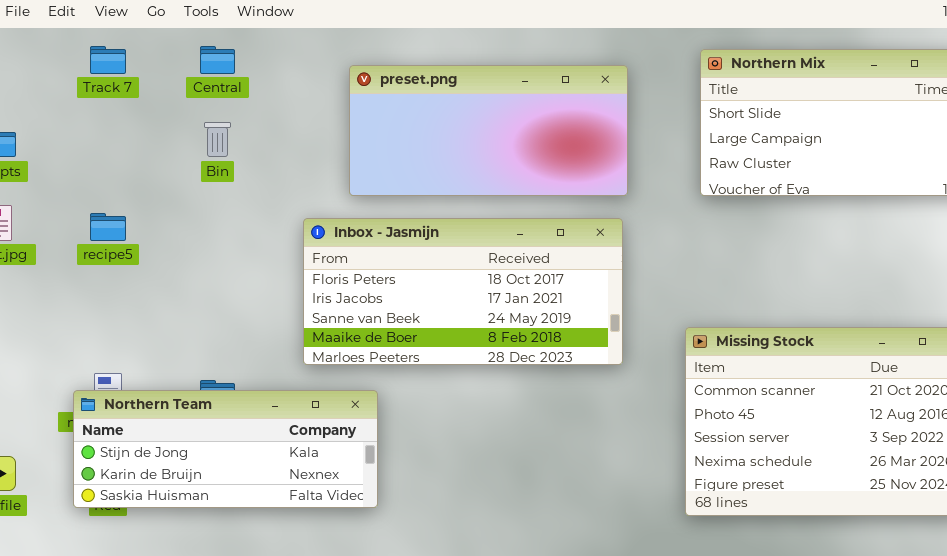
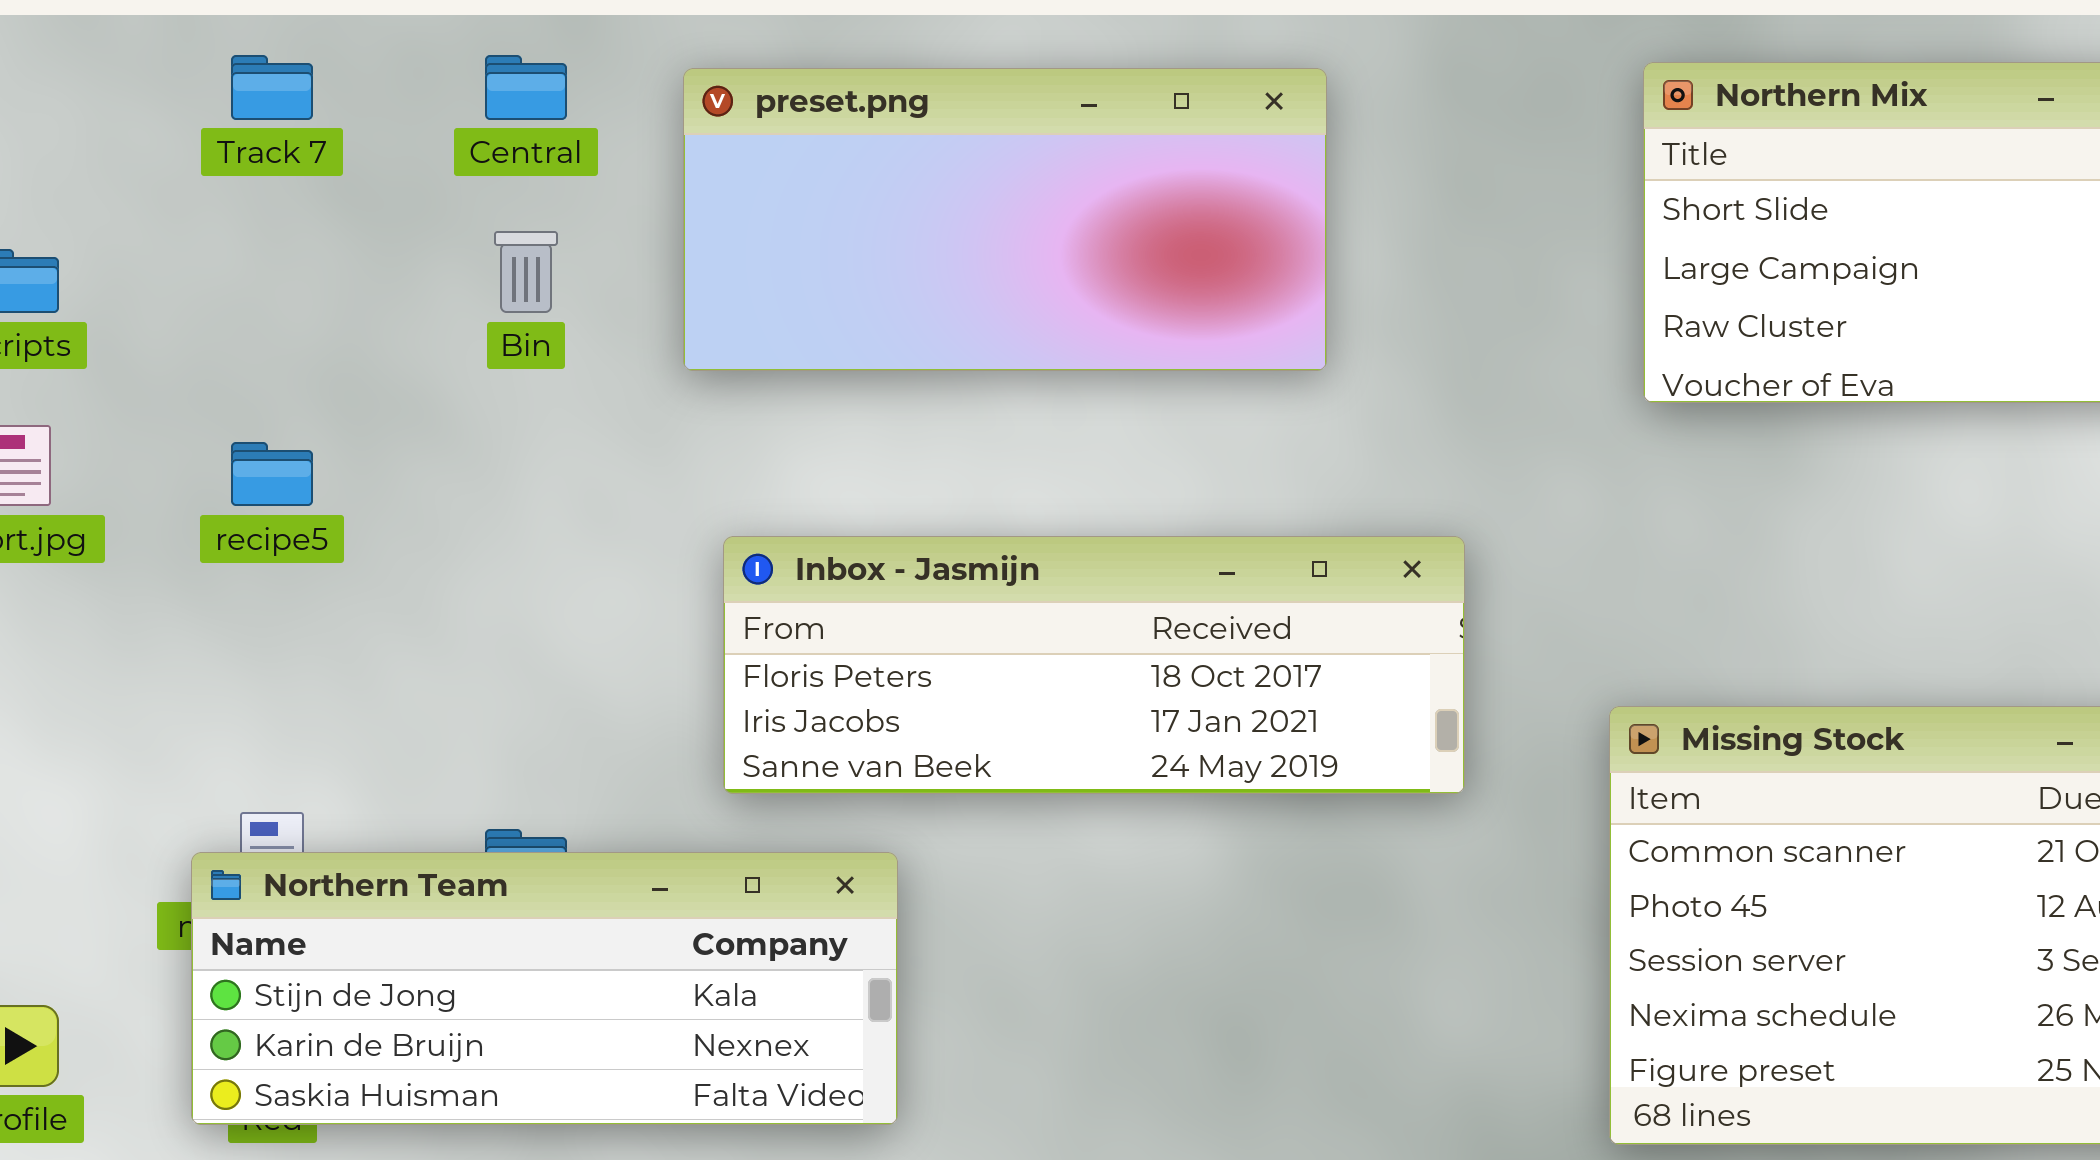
preset.png: [349,65,628,196] -> [683,68,1327,371], moved
Inbox - Jasmijn: [303,218,623,365] -> [723,536,1465,794], resized

